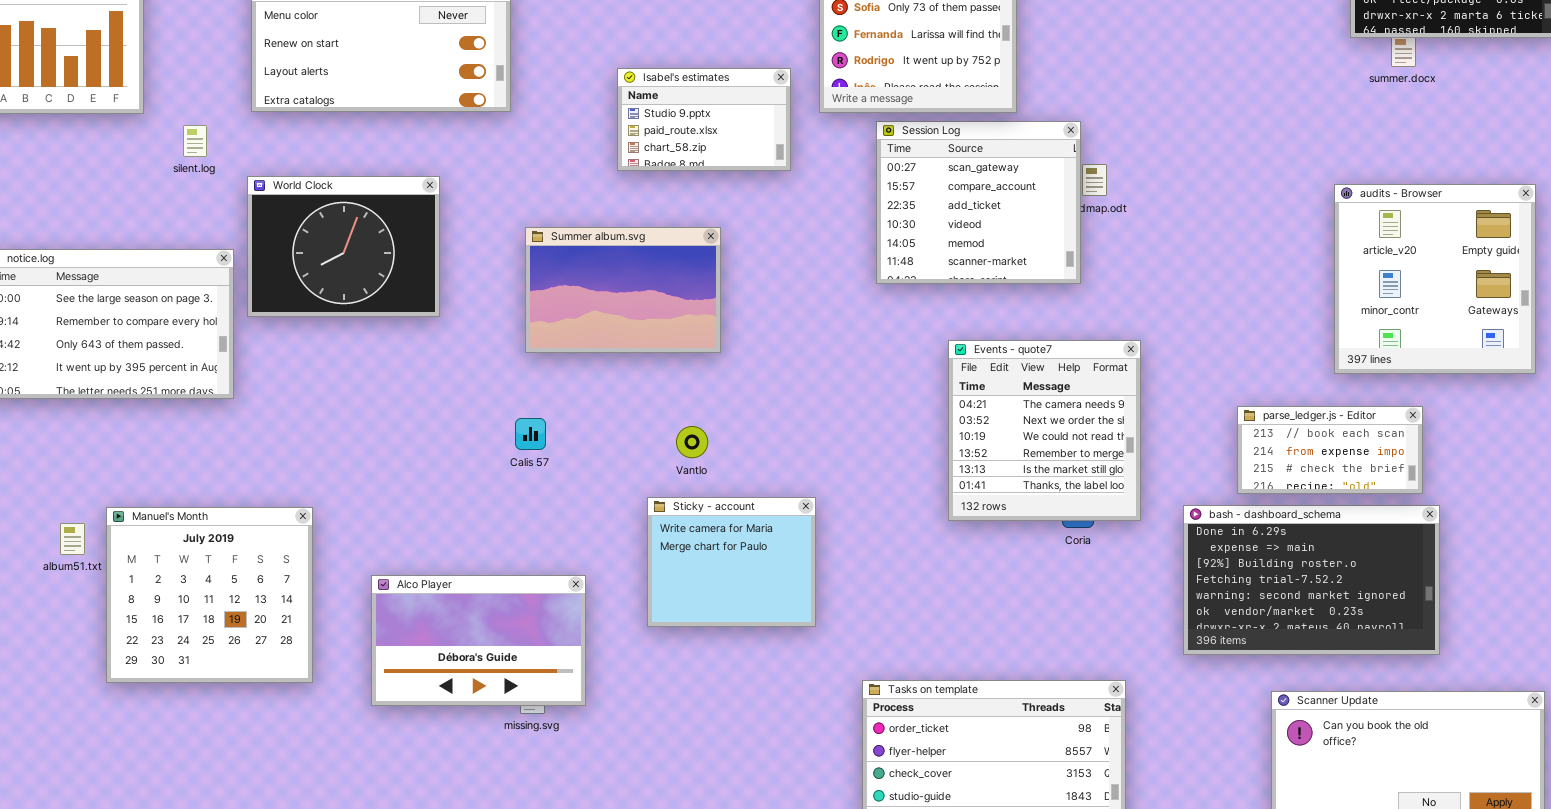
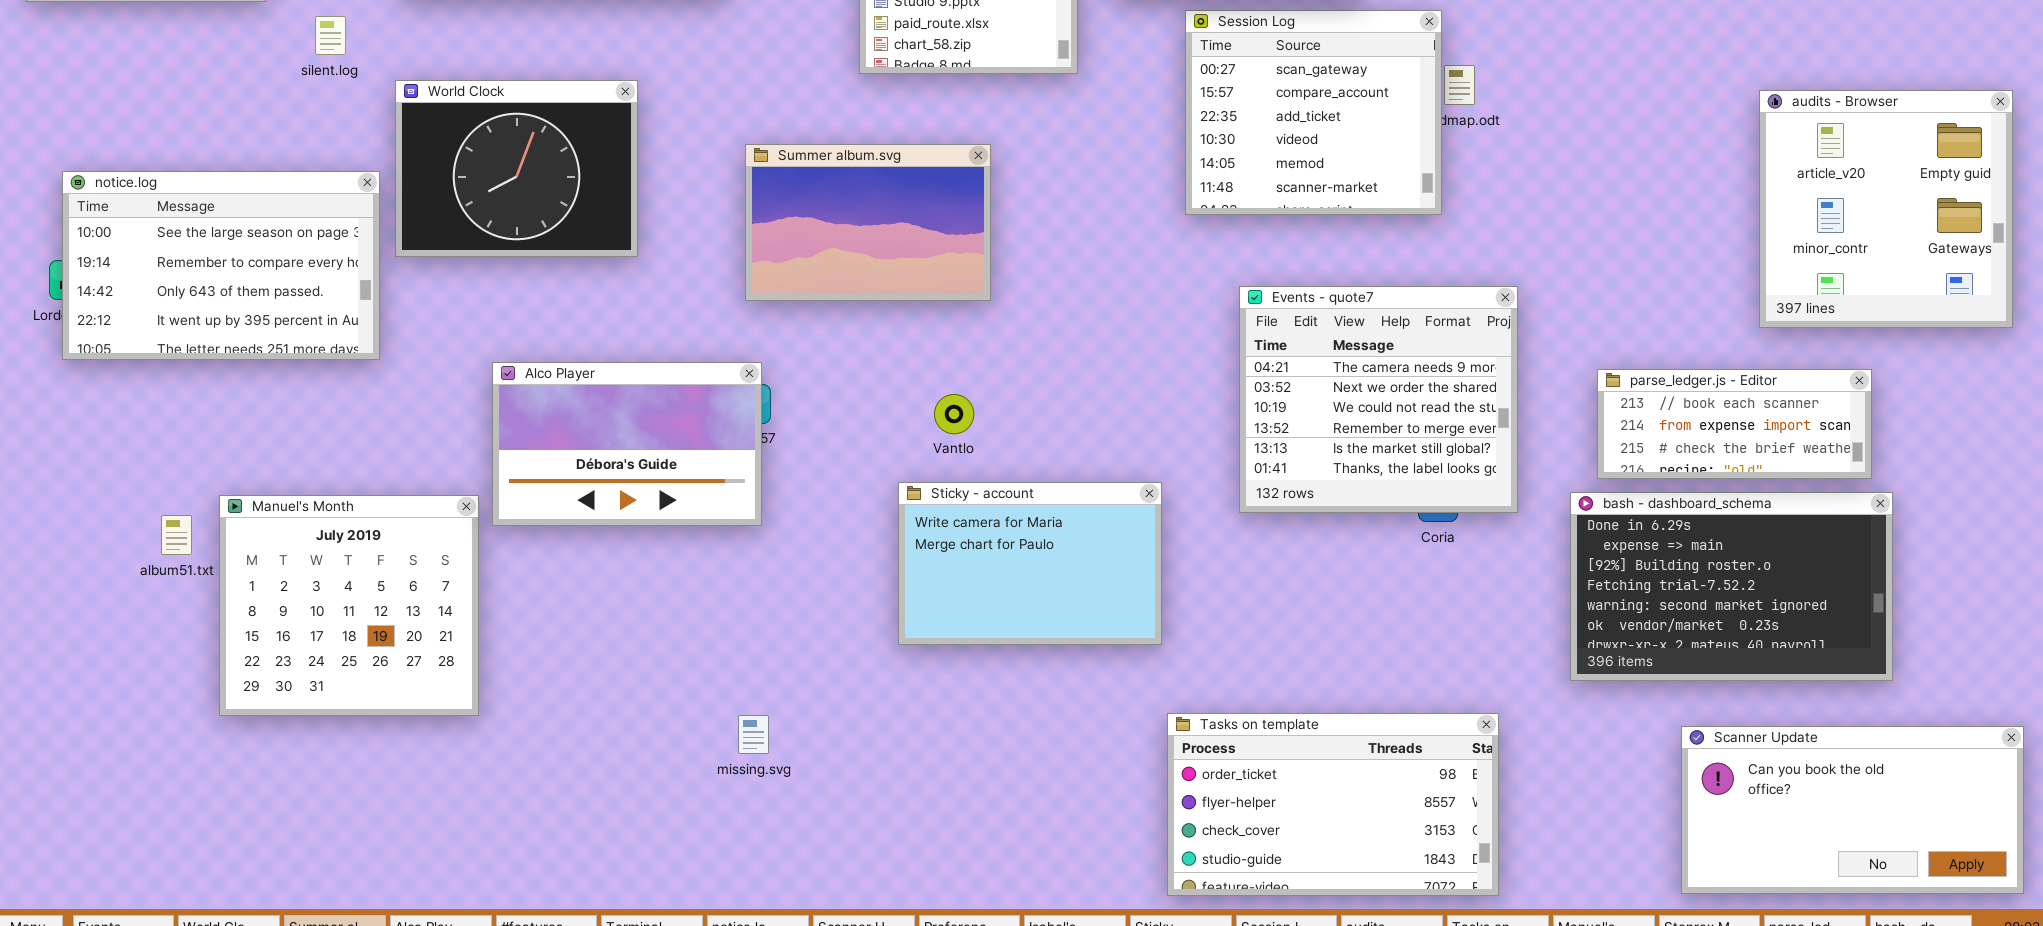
Events - quote7: [948,340,1141,521] -> [1239,286,1518,513], resized
parse_ledger.js - Editor: [1237,406,1423,494] -> [1597,369,1872,479], resized
Sticky - account: [647,497,816,627] -> [898,482,1162,645], resized
Alco Player: [371,575,586,706] -> [492,362,762,526], moved

